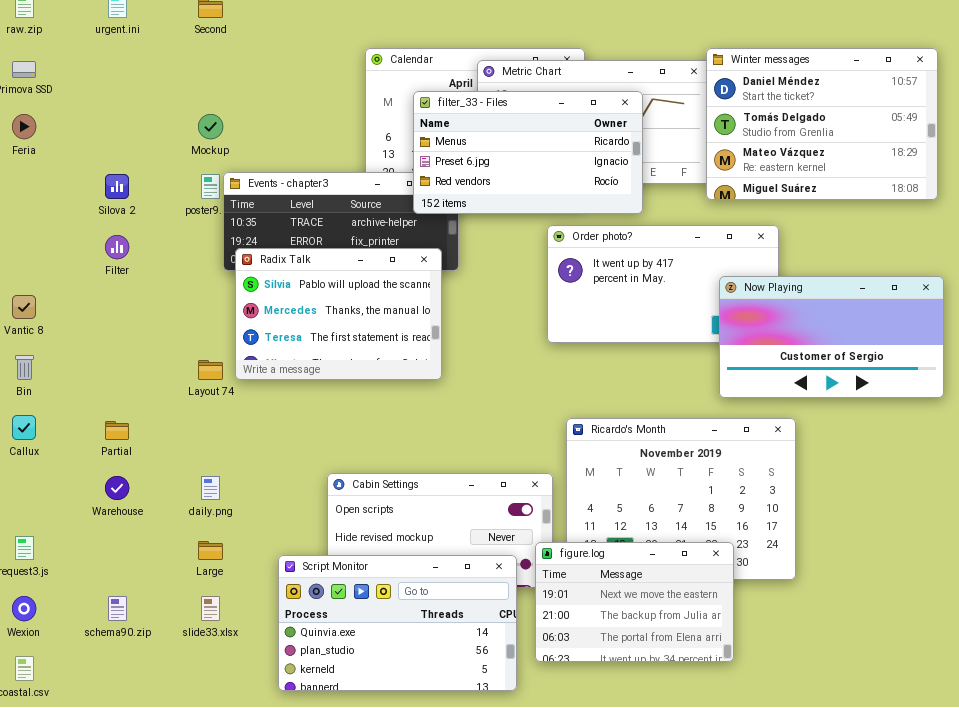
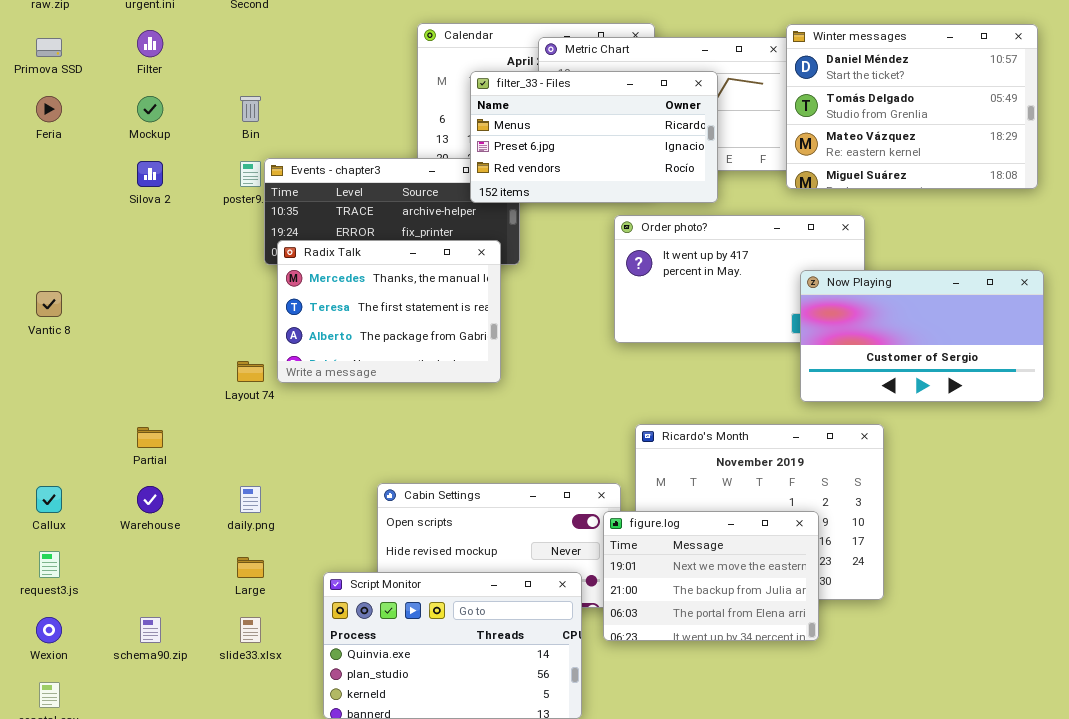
Mockup: [198,114,223,139] -> [137,96,163,122], moved
Filter: [105,235,129,259] -> [137,30,163,57], moved
Radix Talk: [235,248,442,380] -> [277,240,501,383], scrolled down 1 row
Bin: [15,355,34,380] -> [240,96,261,122], moved
Callux: [12,415,36,440] -> [36,486,62,513], moved
figure.log: [535,542,734,662] -> [603,511,819,641], moved

